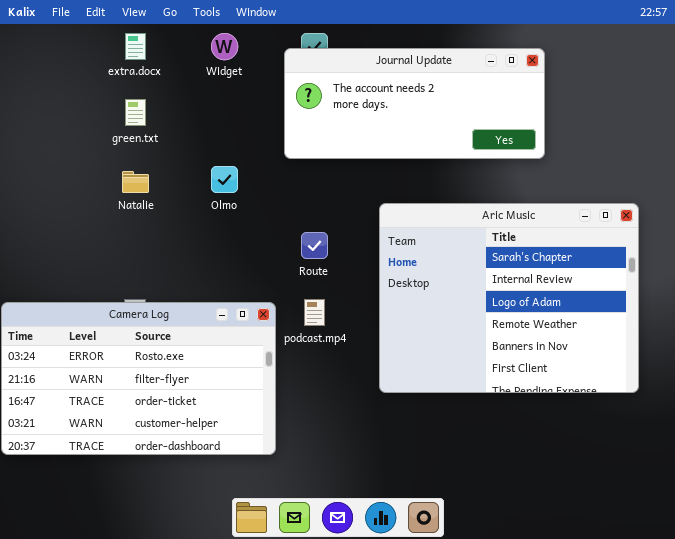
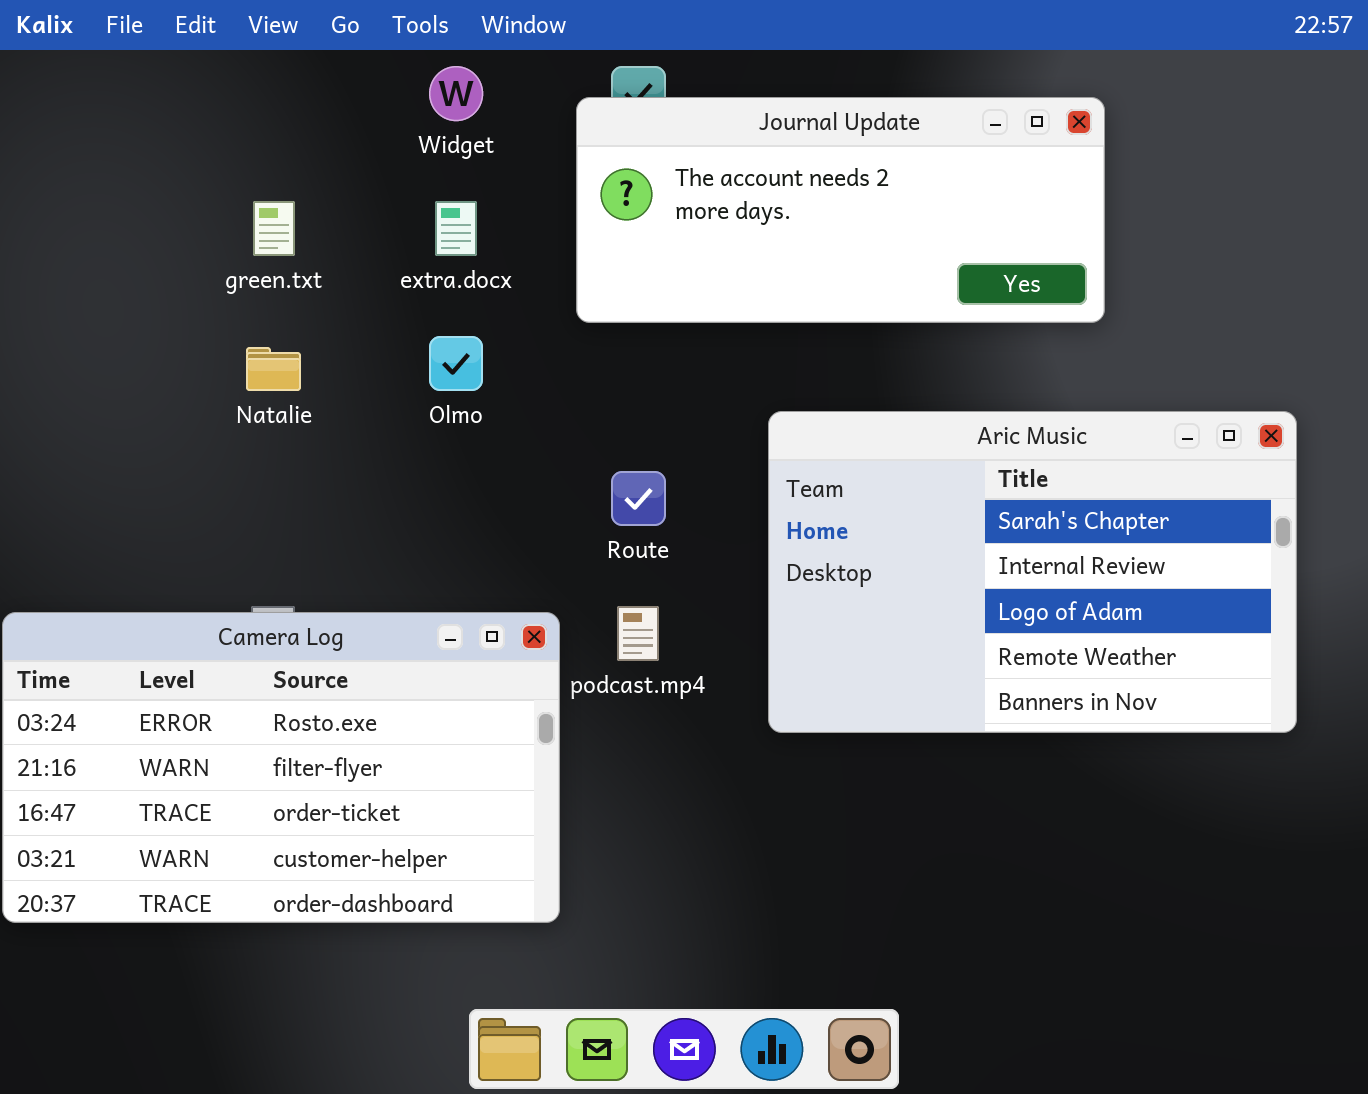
extra.docx: [125,33,146,60] -> [435,201,477,256], moved
Aric Music: [379,203,639,393] -> [768,411,1297,733], resized

